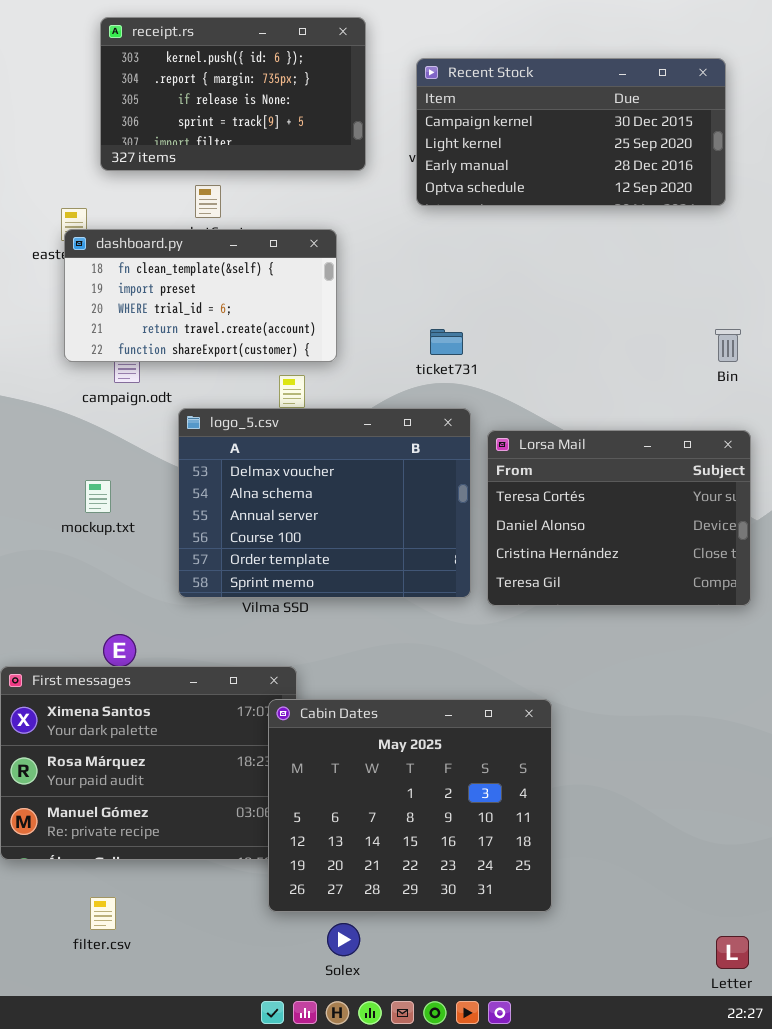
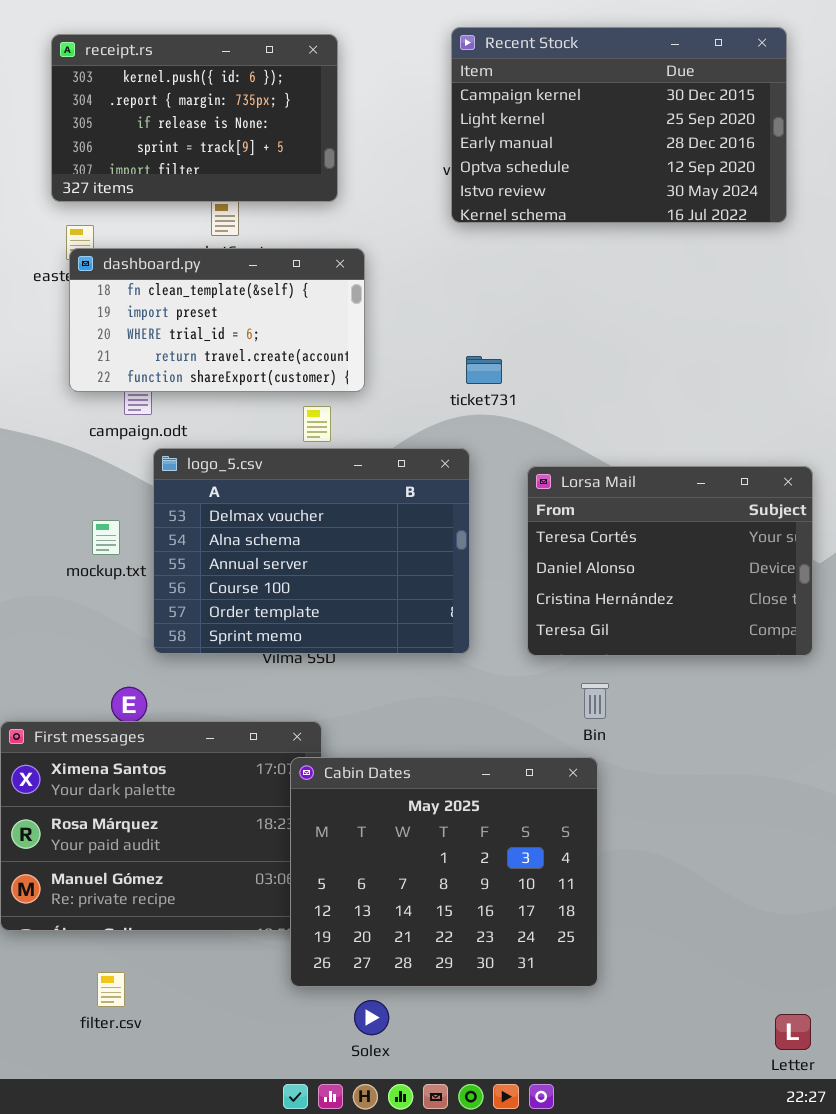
receipt.rs: [100,17,366,171] -> [51,34,338,202], moved
Recent Stock: [416,58,726,206] -> [451,27,787,223], resized
Bin: [715,329,741,362] -> [581,683,609,719], moved
logo_5.csv: [178,408,471,598] -> [153,448,470,654], moved

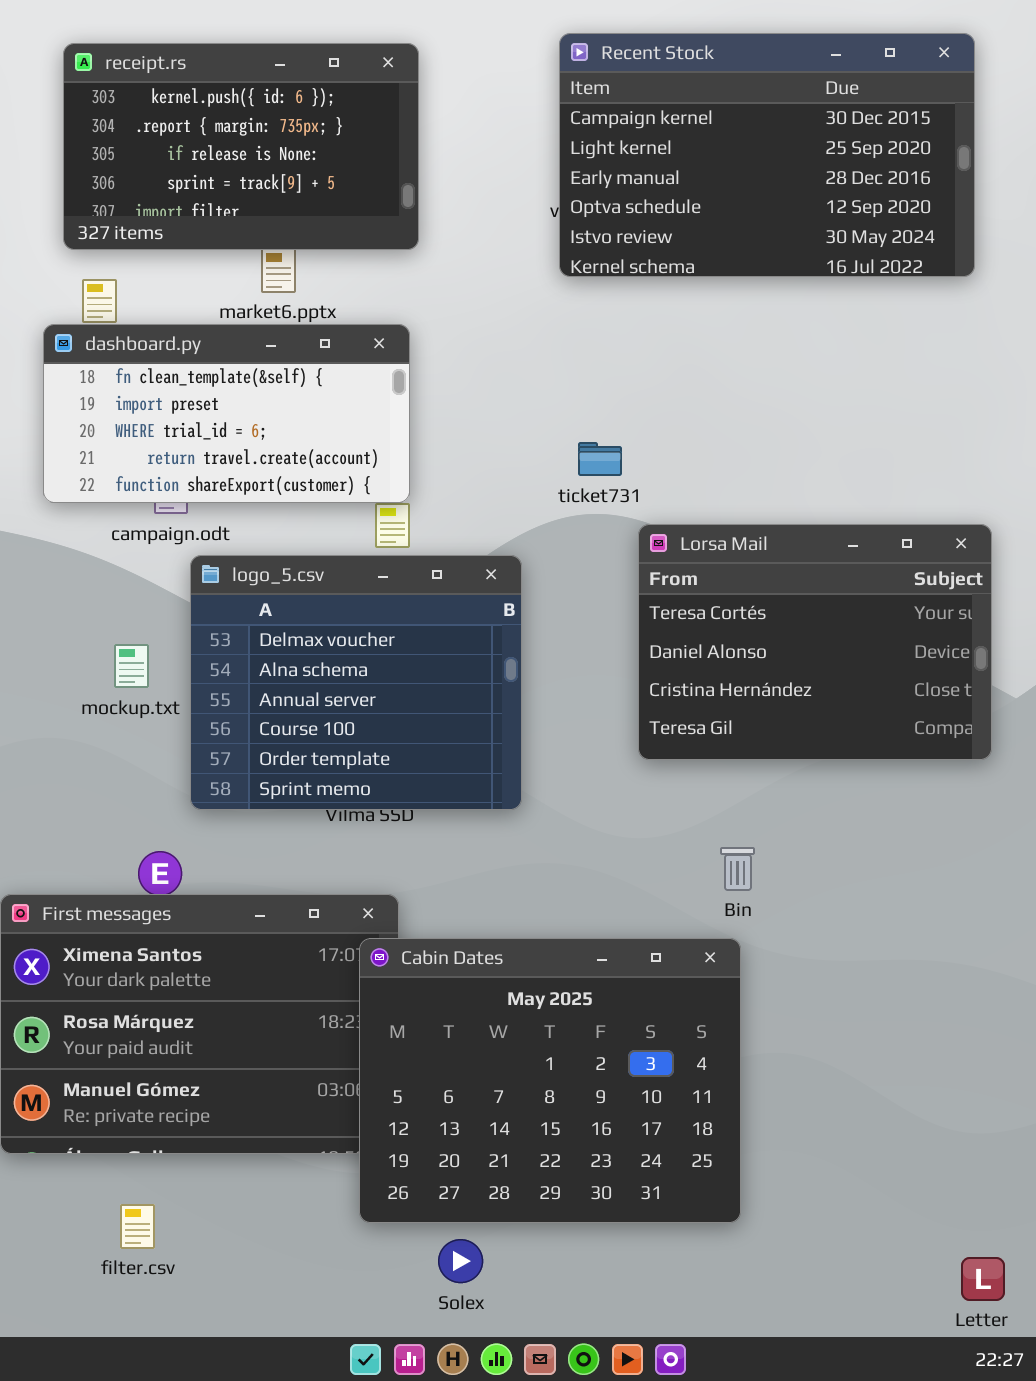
dashboard.py: [69,248,365,392] -> [43,324,410,503], moved
logo_5.csv: [153,448,470,654] -> [190,555,522,810], resized
Lorsa Mail: [527,466,813,656] -> [638,524,992,760], moved

